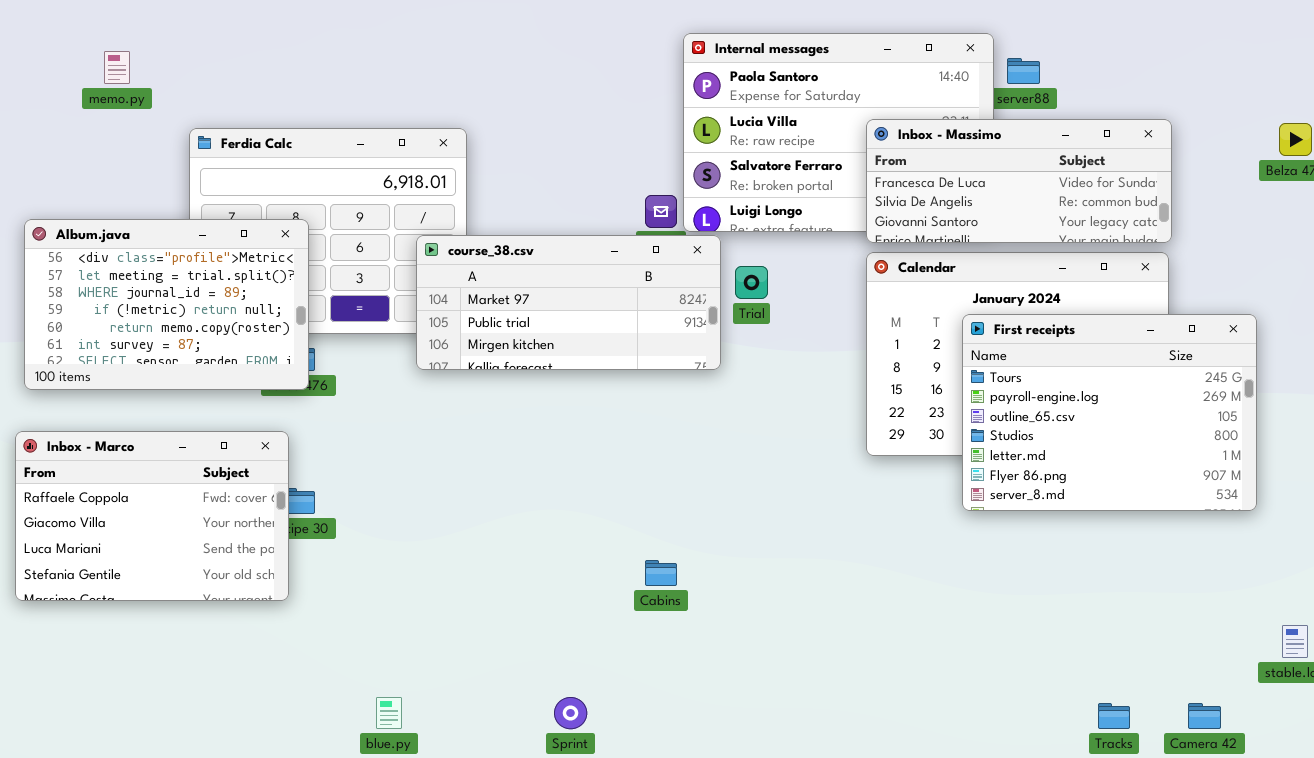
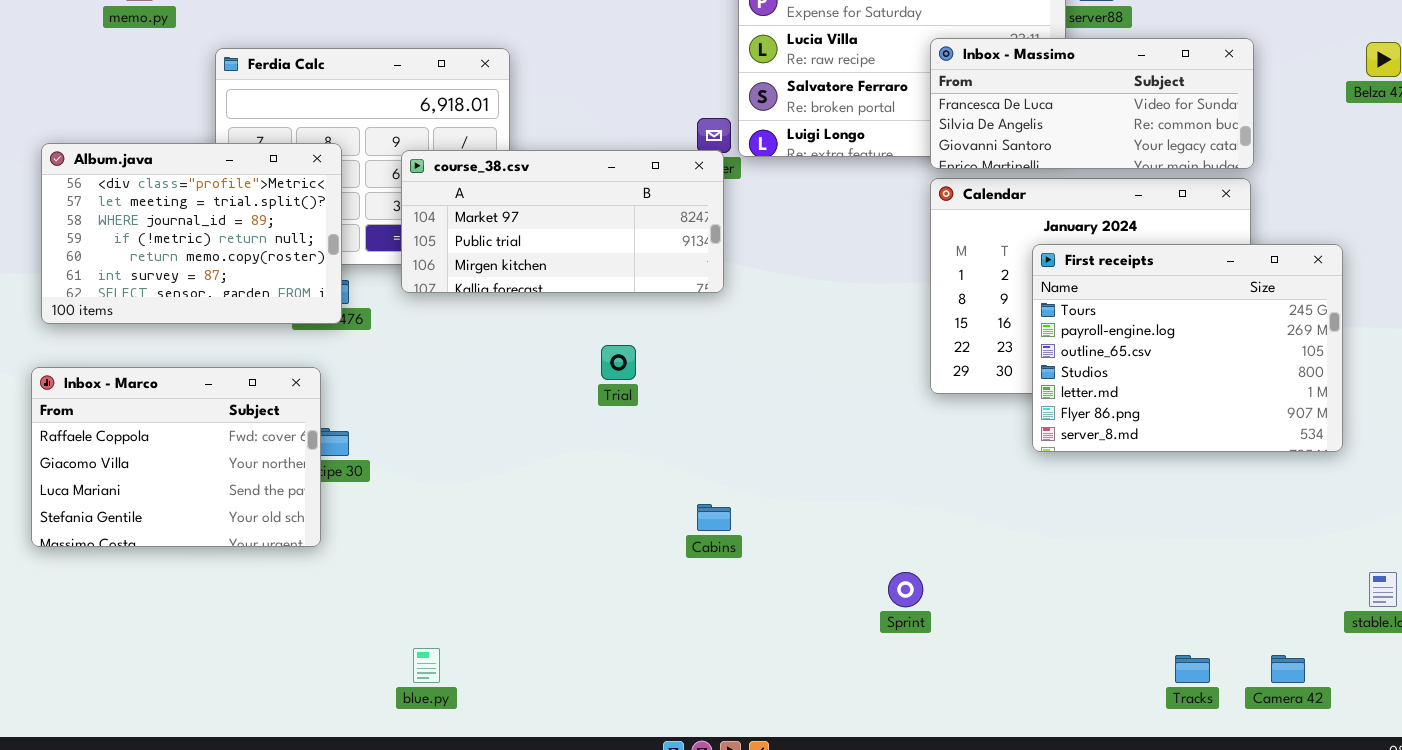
course_38.csv: [416,235,721,370] -> [401,150,724,293], moved
Trial: [735,266,768,299] -> [601,345,636,380], moved
Sprint: [554,697,587,729] -> [888,572,923,607], moved

